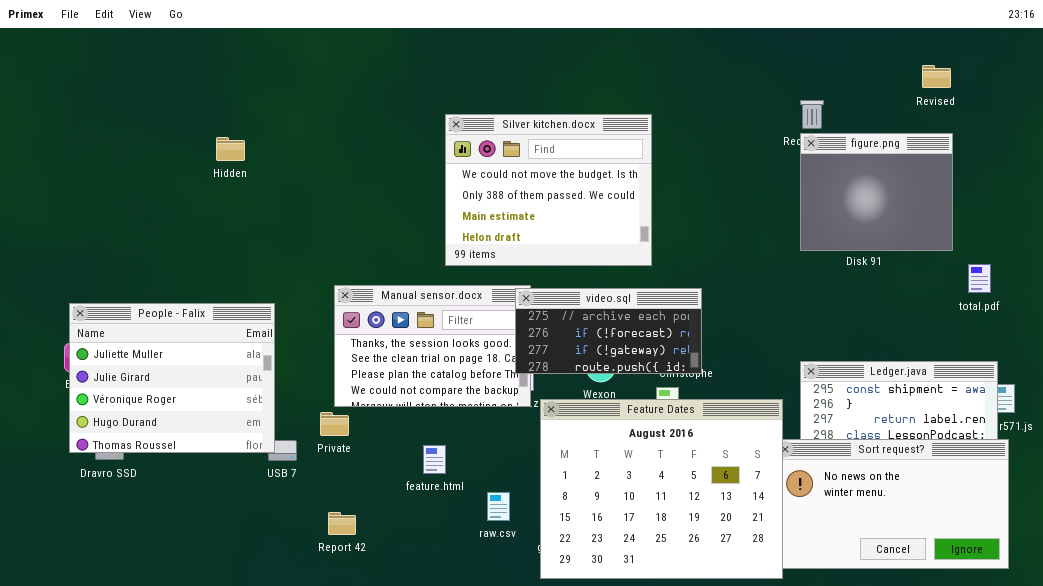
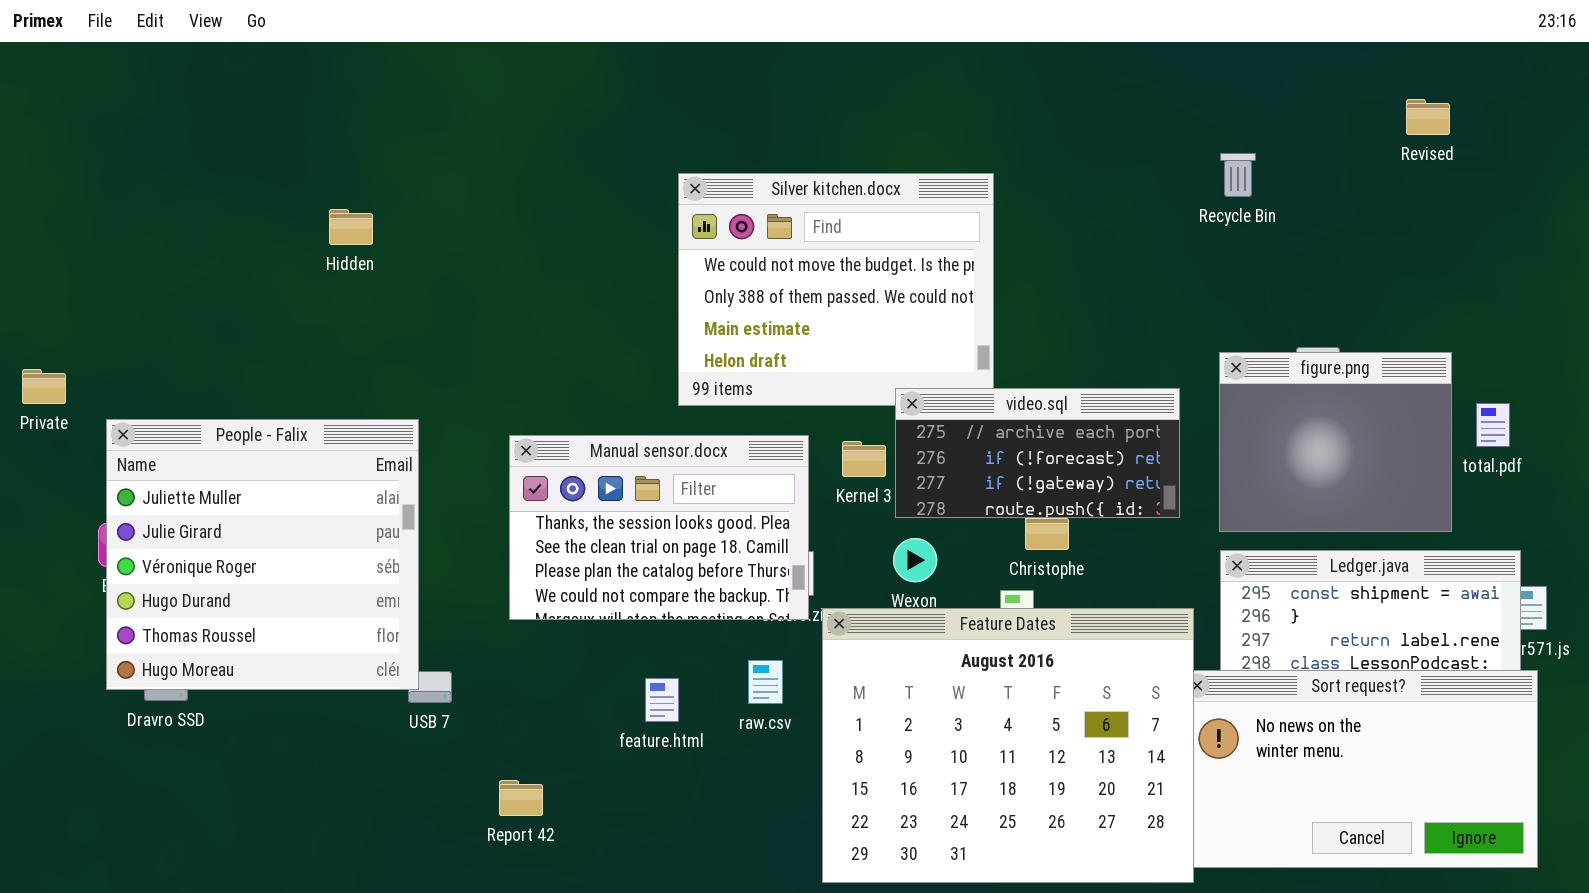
figure.png: [800,133,953,251] -> [1219,352,1452,532], moved
video.sql: [515,288,702,374] -> [895,388,1180,518], moved
People - Falix: [69,303,275,453] -> [106,419,419,690], resized
Private: [320,412,349,436] -> [22,369,66,404], moved
raw.csv: [487,492,510,521] -> [748,660,783,704], moved

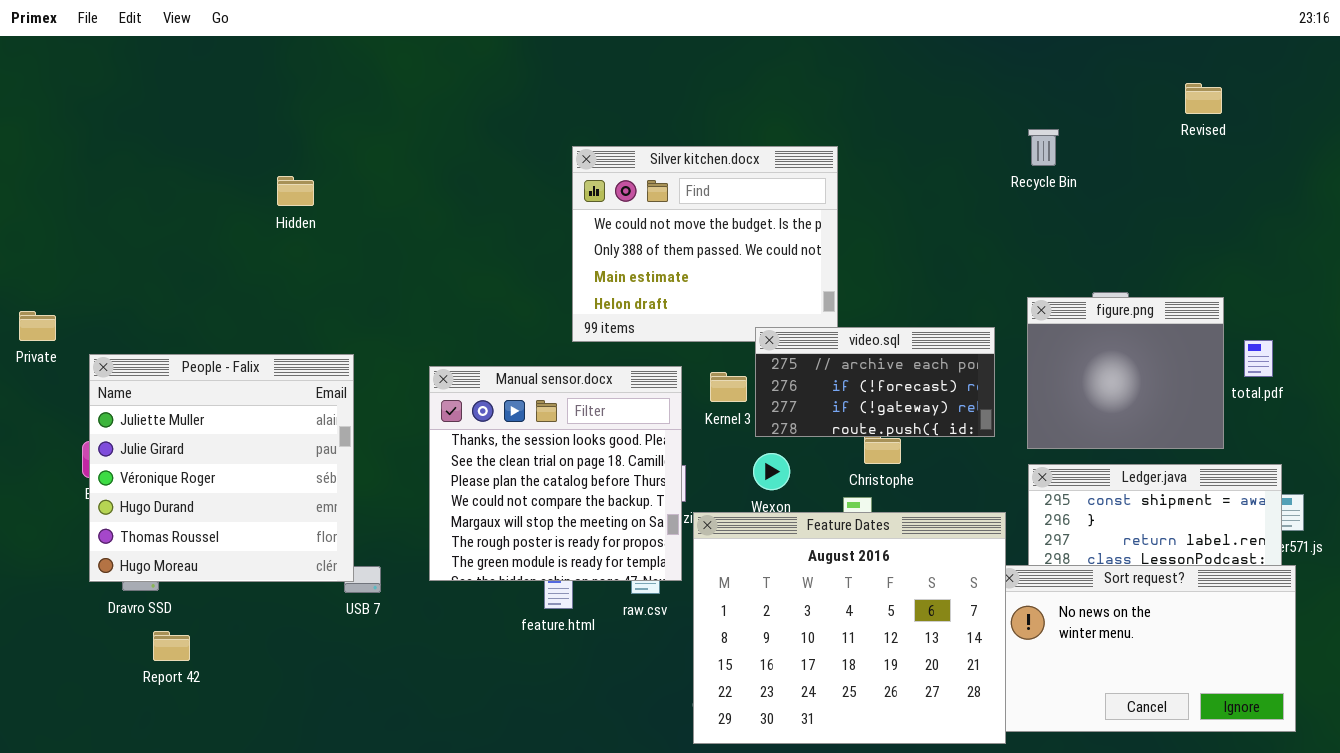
Manual sensor.docx: [509,435,809,620] -> [429,366,682,581], resized
Report 42: [499,780,543,816] -> [153,631,190,661], moved

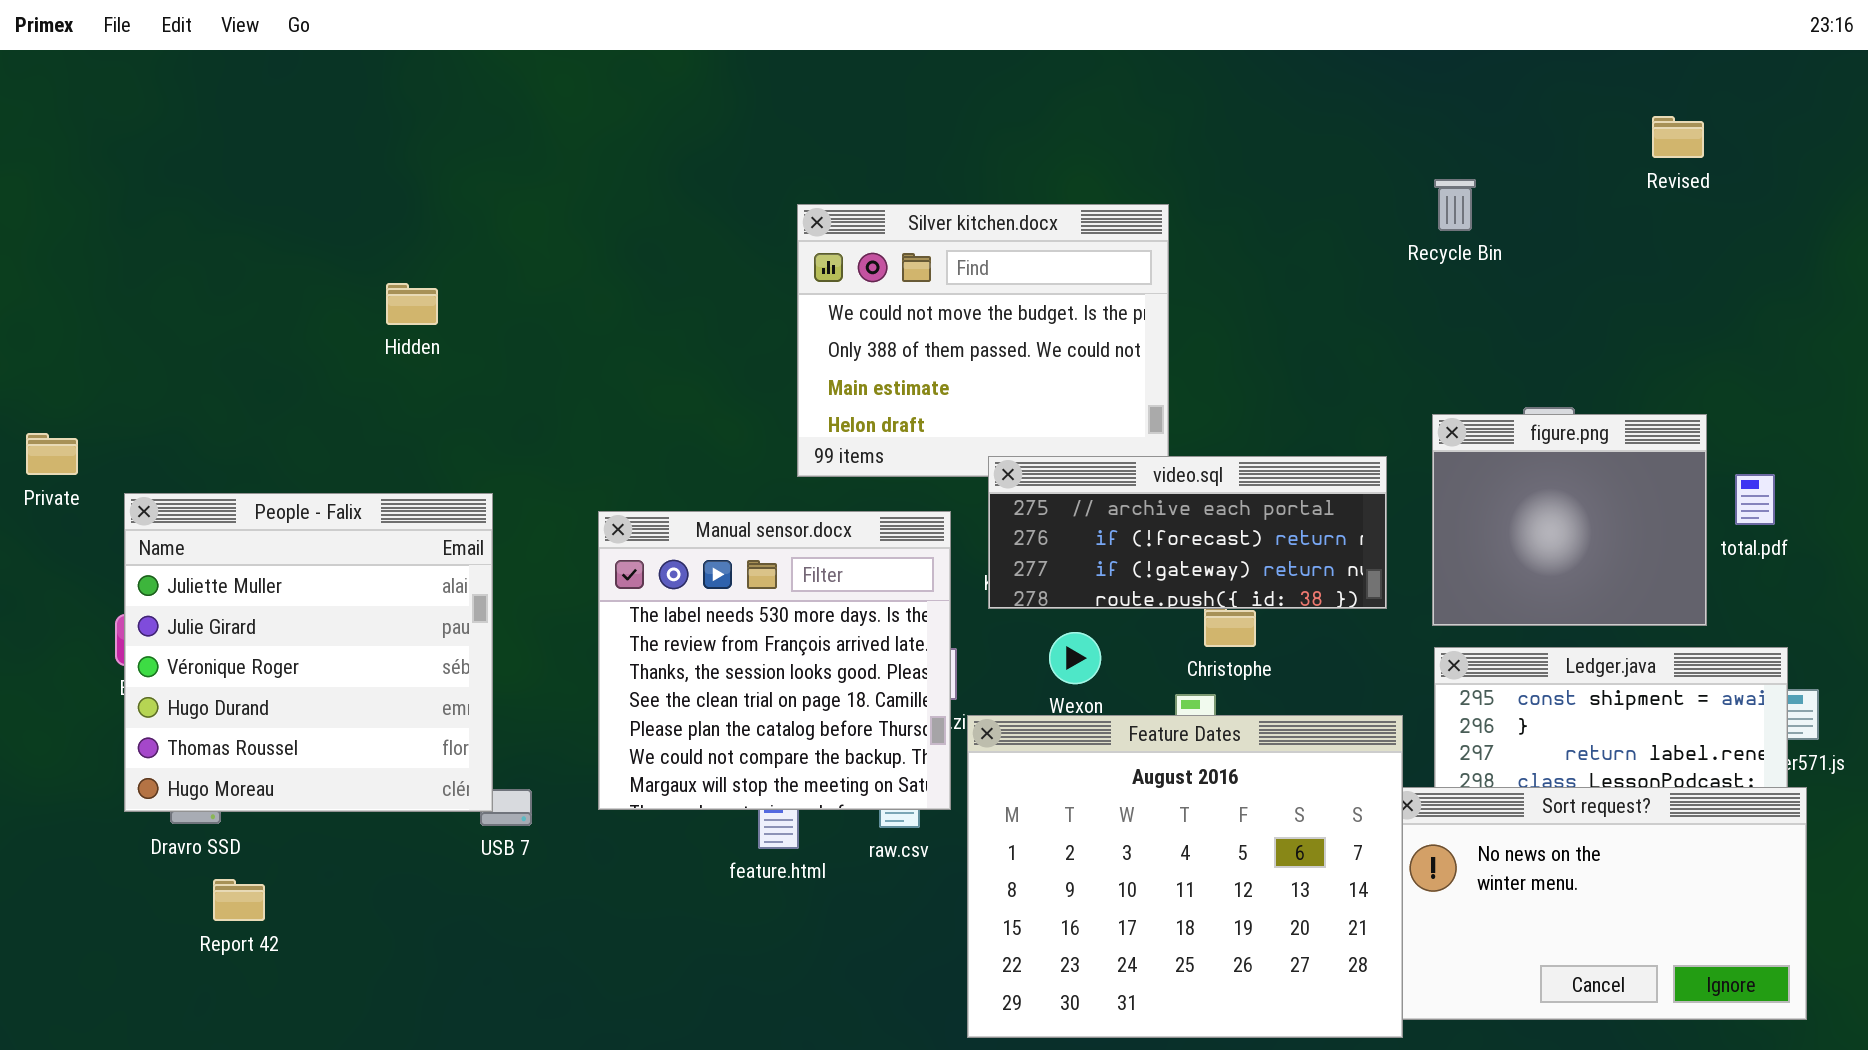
Hidden: [277,176,314,206] -> [386,283,438,325], moved
video.sql: [755,327,995,437] -> [988,456,1387,609], resized
Manual sensor.docx: [429,366,682,581] -> [598,511,951,810], scrolled up 2 rows

